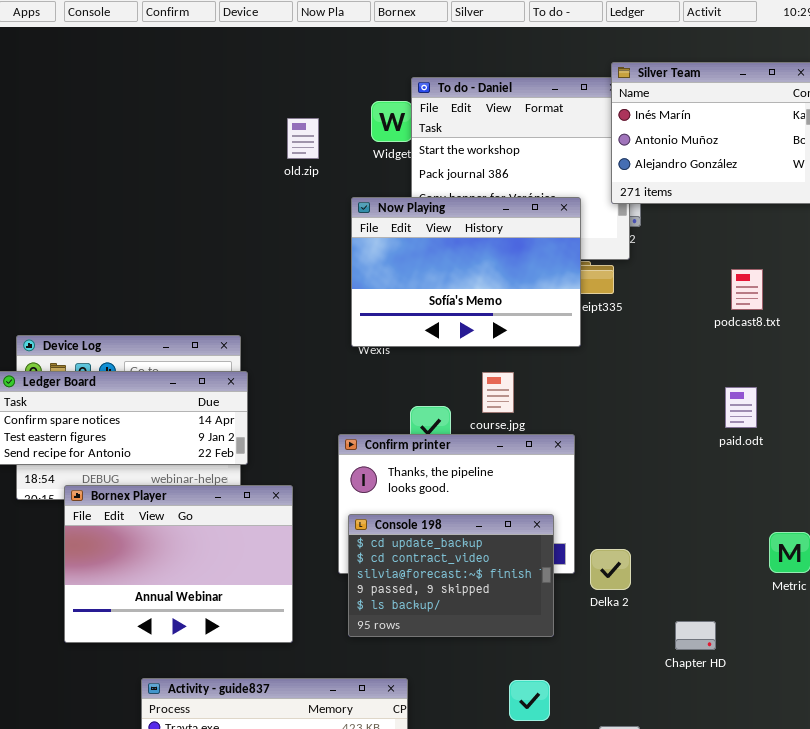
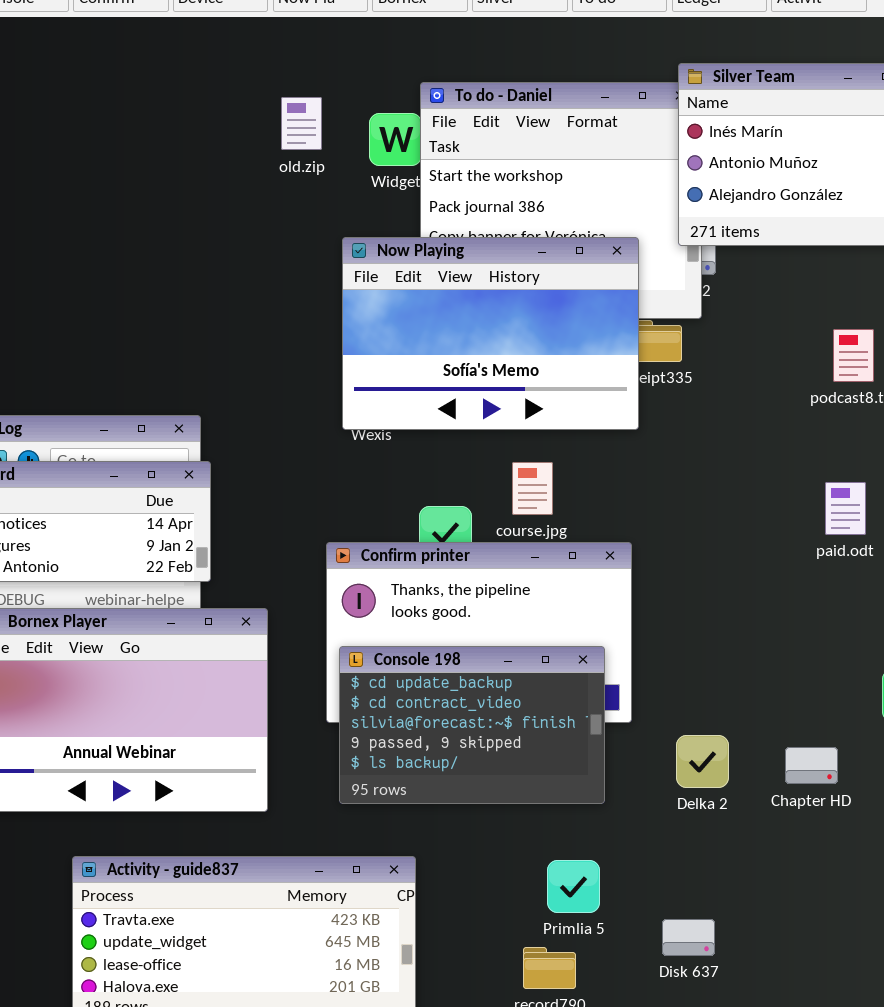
old.zip: [287,118,319,159] -> [281,97,322,150], moved
Delka 2: [590,549,631,590] -> [676,735,729,788], moved
Chapter HD: [675,621,716,650] -> [785,747,838,784], moved

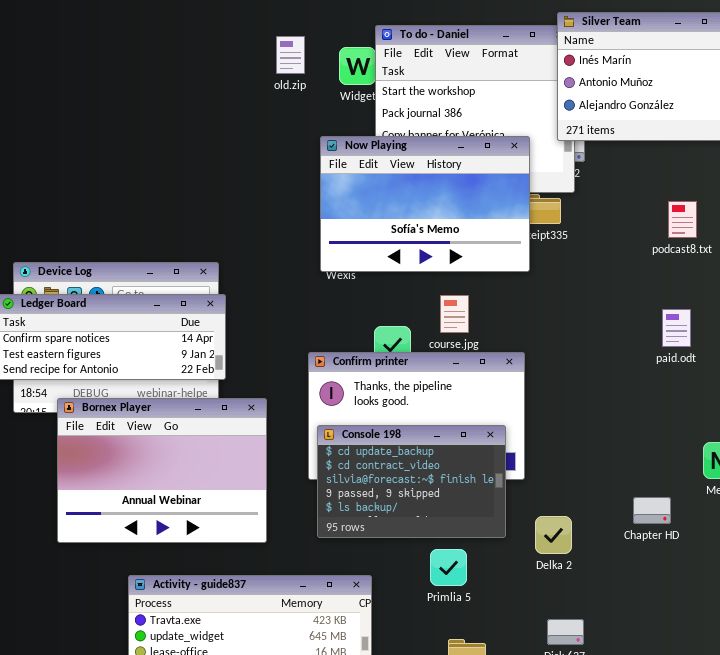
Delka 2: [676,735,729,788] -> [535,516,572,554], moved
Primlia 5: [547,860,600,913] -> [430,549,467,586], moved

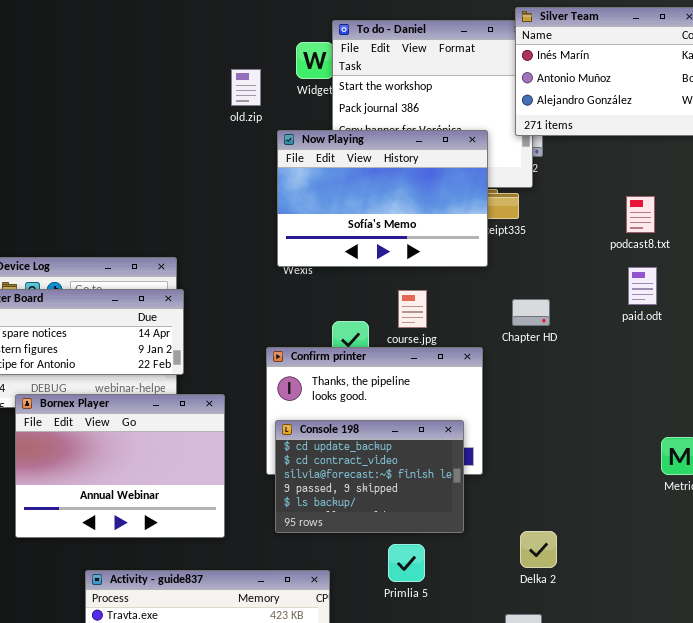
old.zip: [276,36,305,74] -> [231,69,261,106], moved
paid.odt: [662,309,691,347] -> [628,267,657,305], moved
Chapter HD: [633,497,671,524] -> [512,299,550,326], moved
Delka 2: [535,516,572,554] -> [520,531,557,568], moved

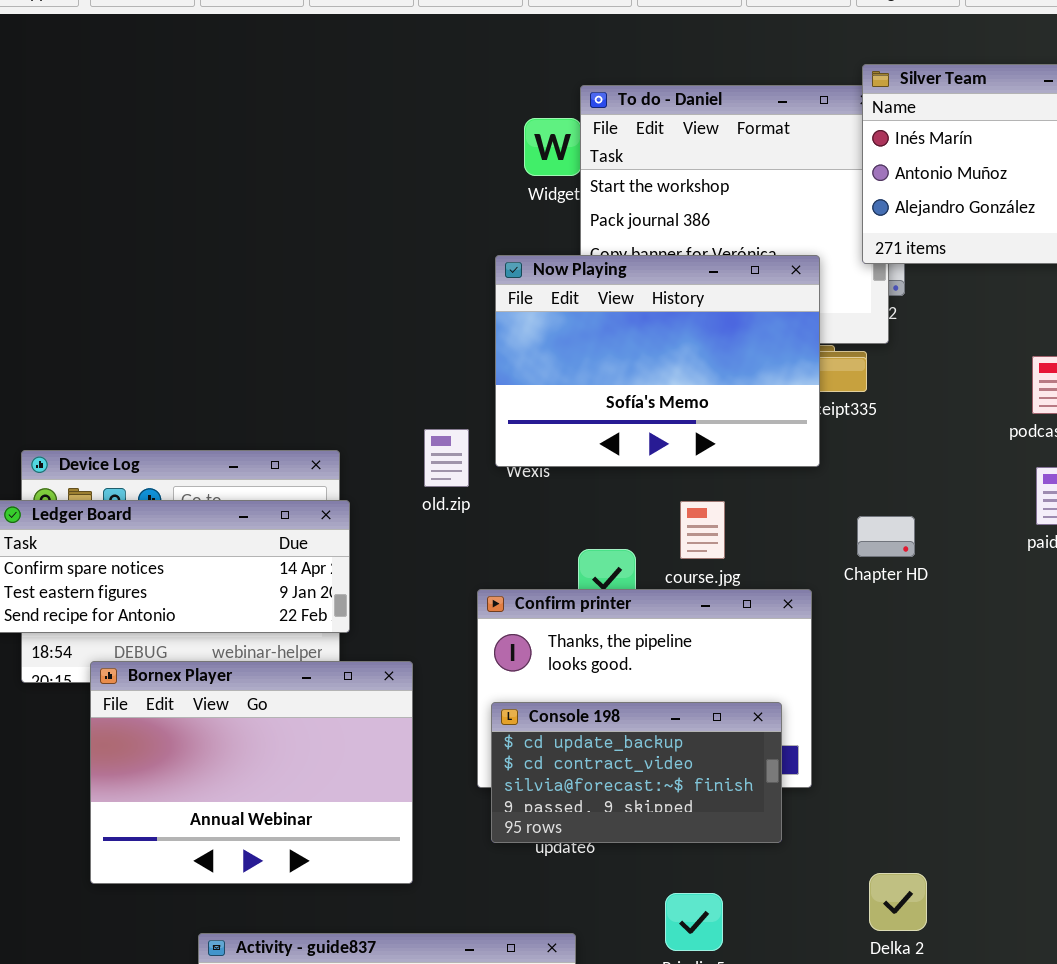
old.zip: [231,69,261,106] -> [424,429,469,487], moved
Console 198: [275,420,464,533] -> [491,702,782,843], resized

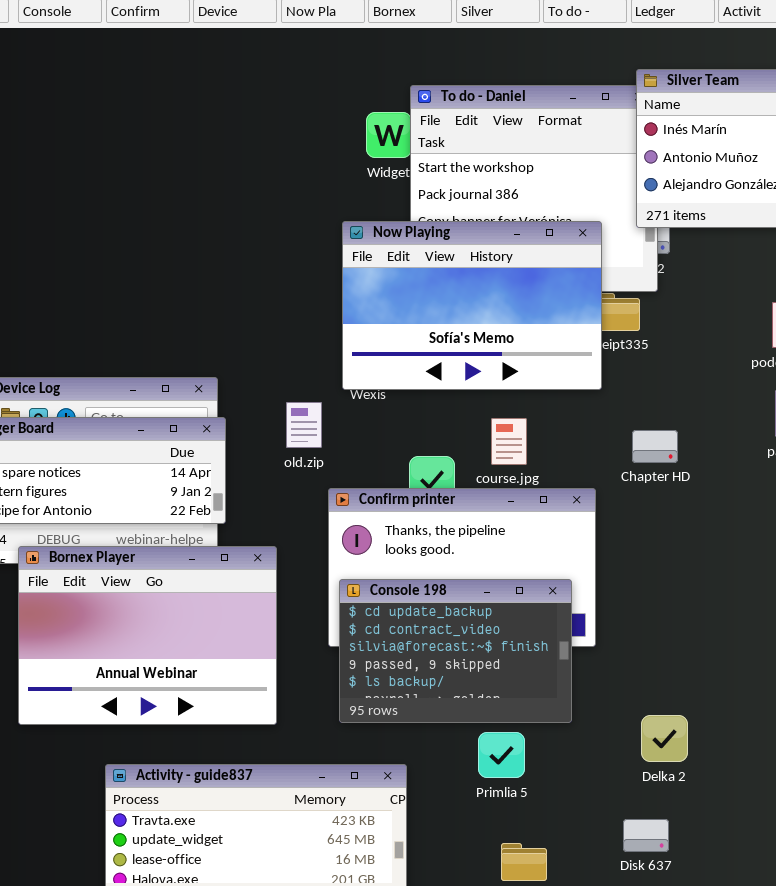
old.zip: [424,429,469,487] -> [286,402,322,448], moved
Console 198: [491,702,782,843] -> [339,579,572,723], resized

